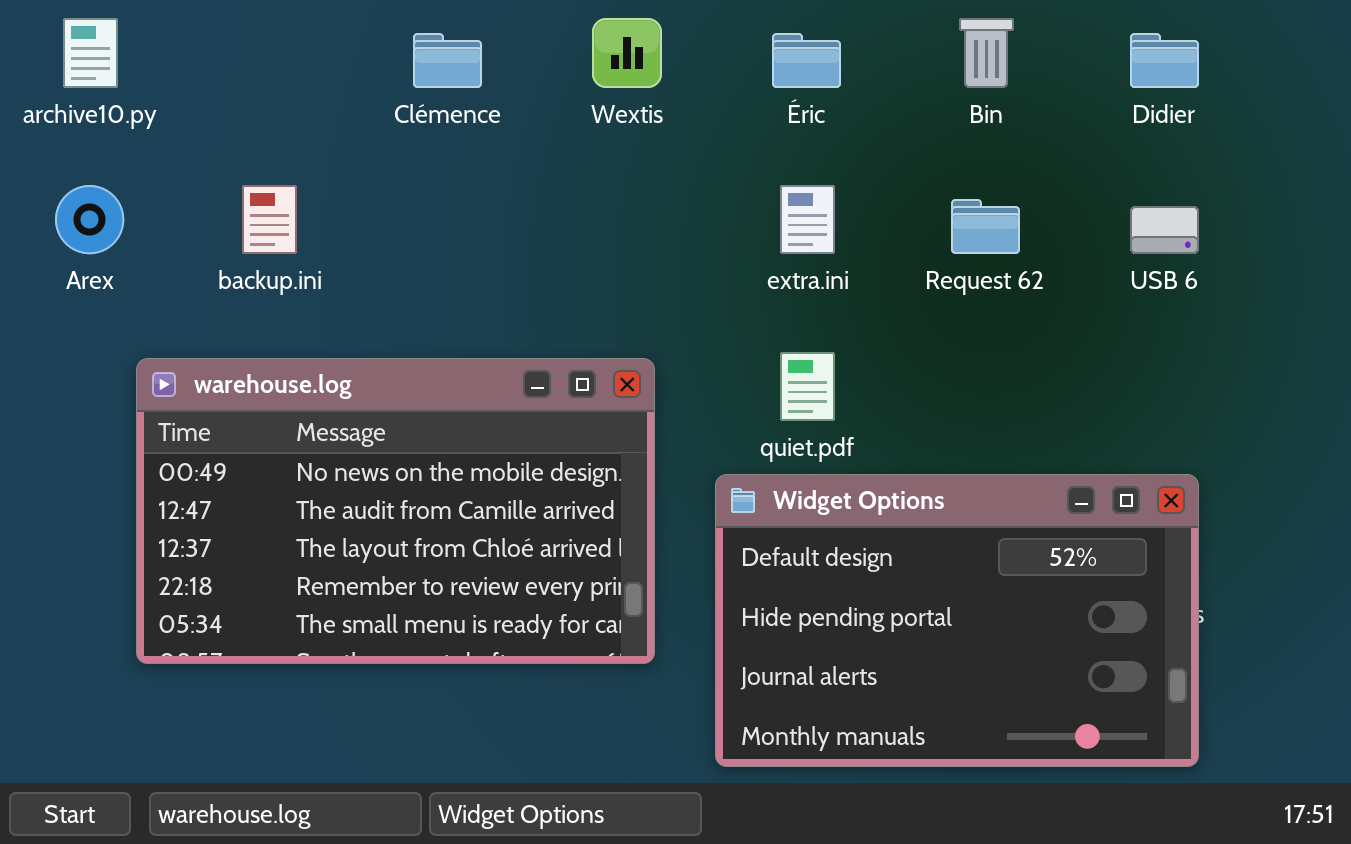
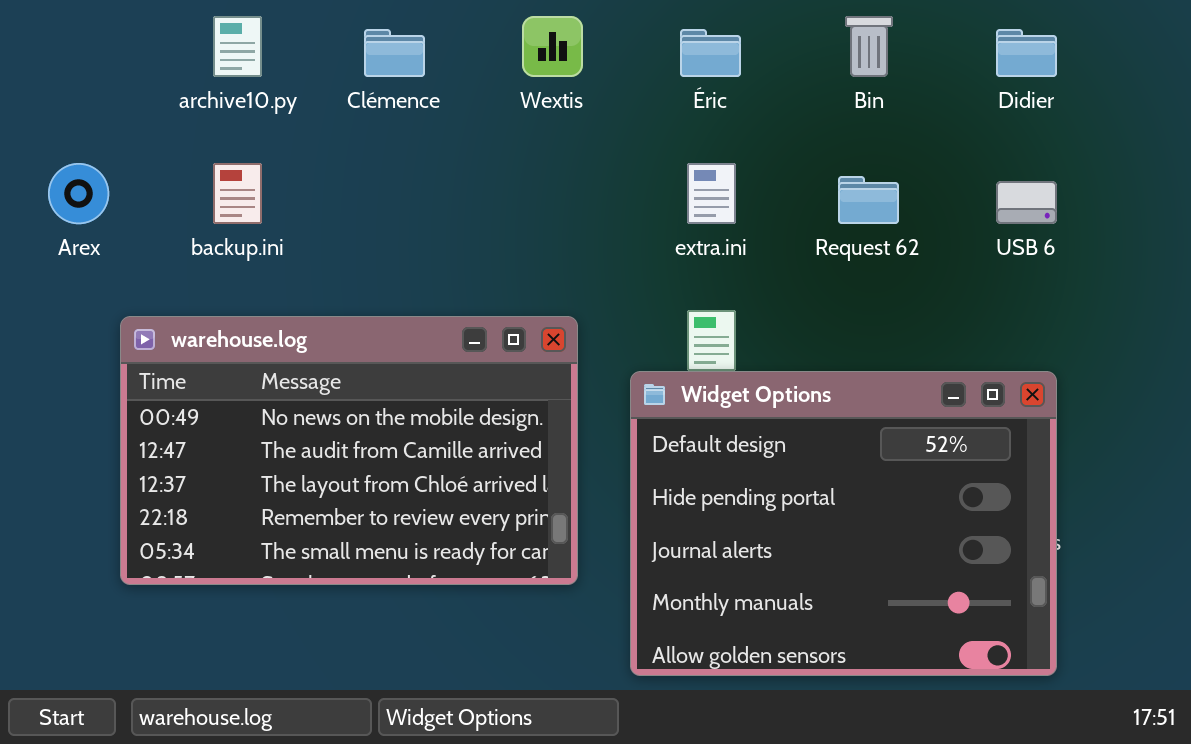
archive10.py: [63,18,118,88] -> [213,16,262,77], moved
Widget Options: [715,474,1199,767] -> [630,371,1057,676], resized

